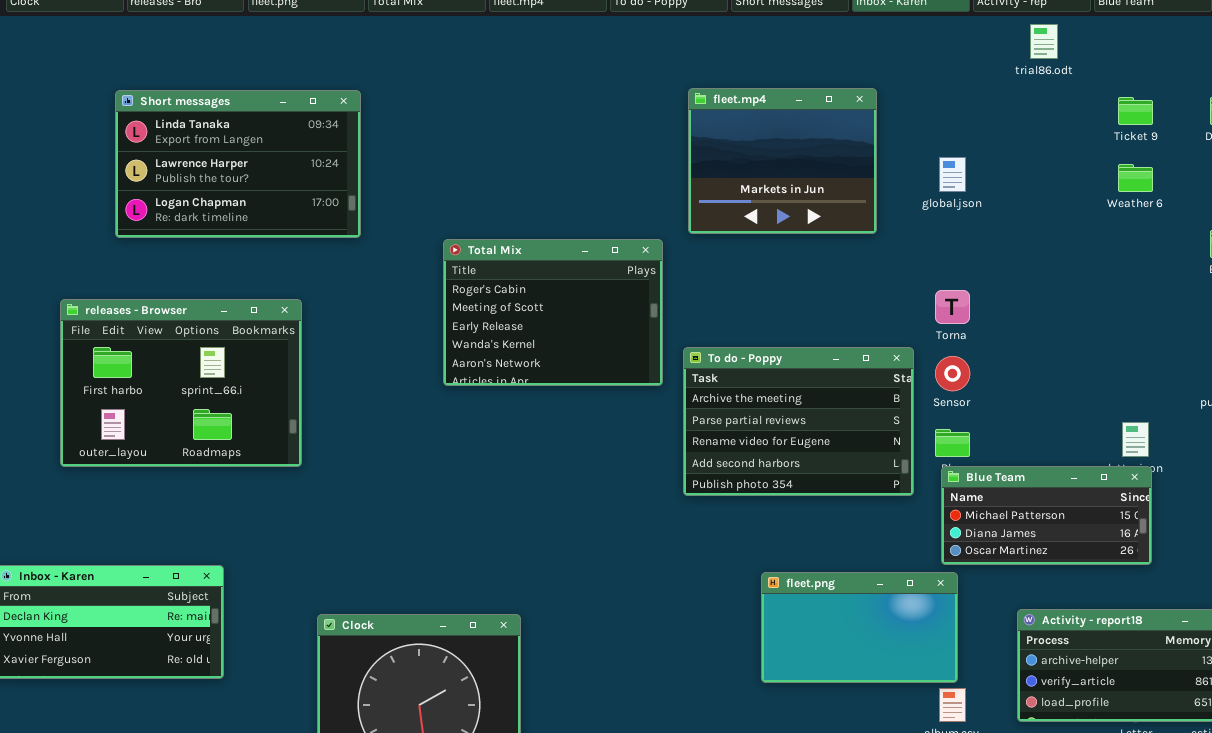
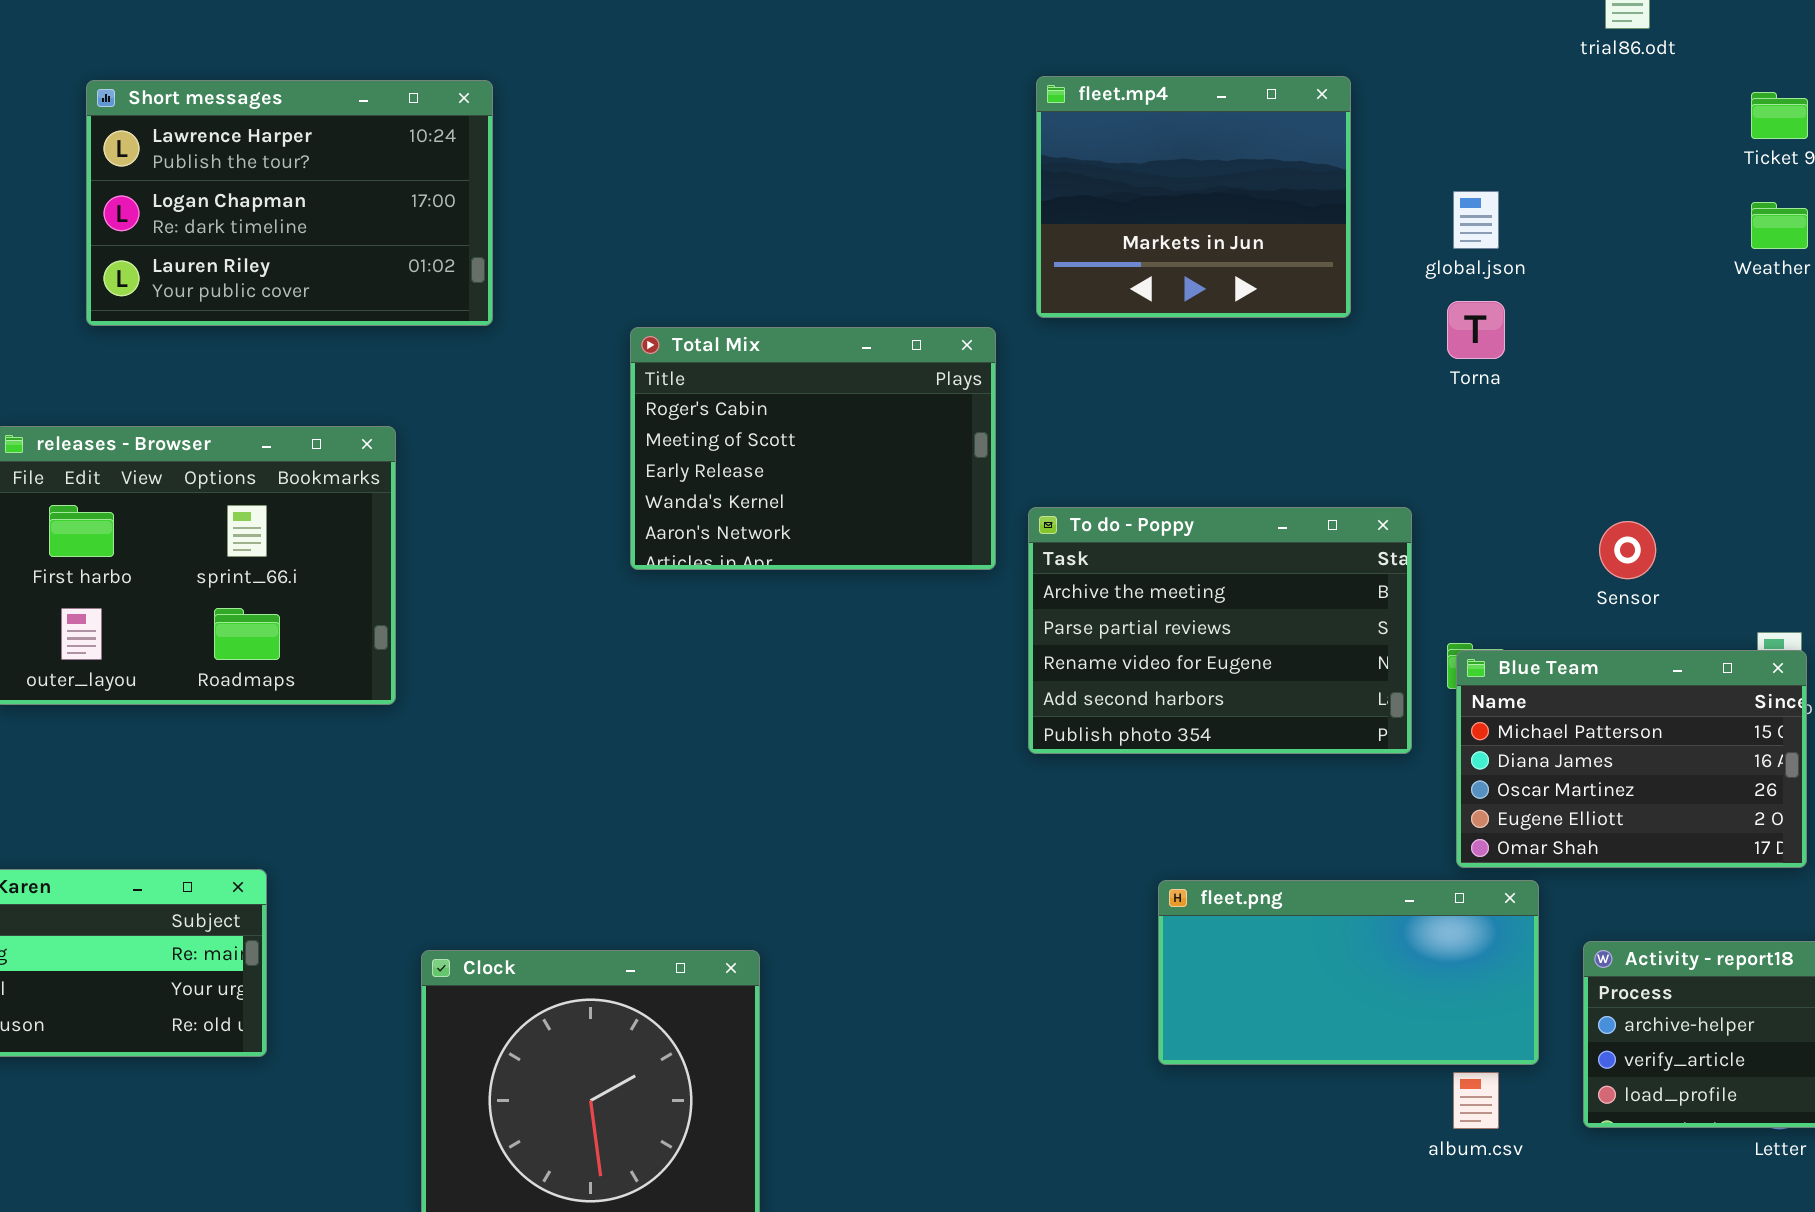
Short messages: [115,90,361,238] -> [86,80,493,326], scrolled down 1 row
Torna: [935,290,970,324] -> [1447,301,1505,359], moved
Sensor: [935,356,970,391] -> [1599,521,1656,579], moved
Blue Team: [941,466,1152,565] -> [1456,650,1807,868], resized
fleet.png: [761,572,958,683] -> [1158,880,1539,1065], resized

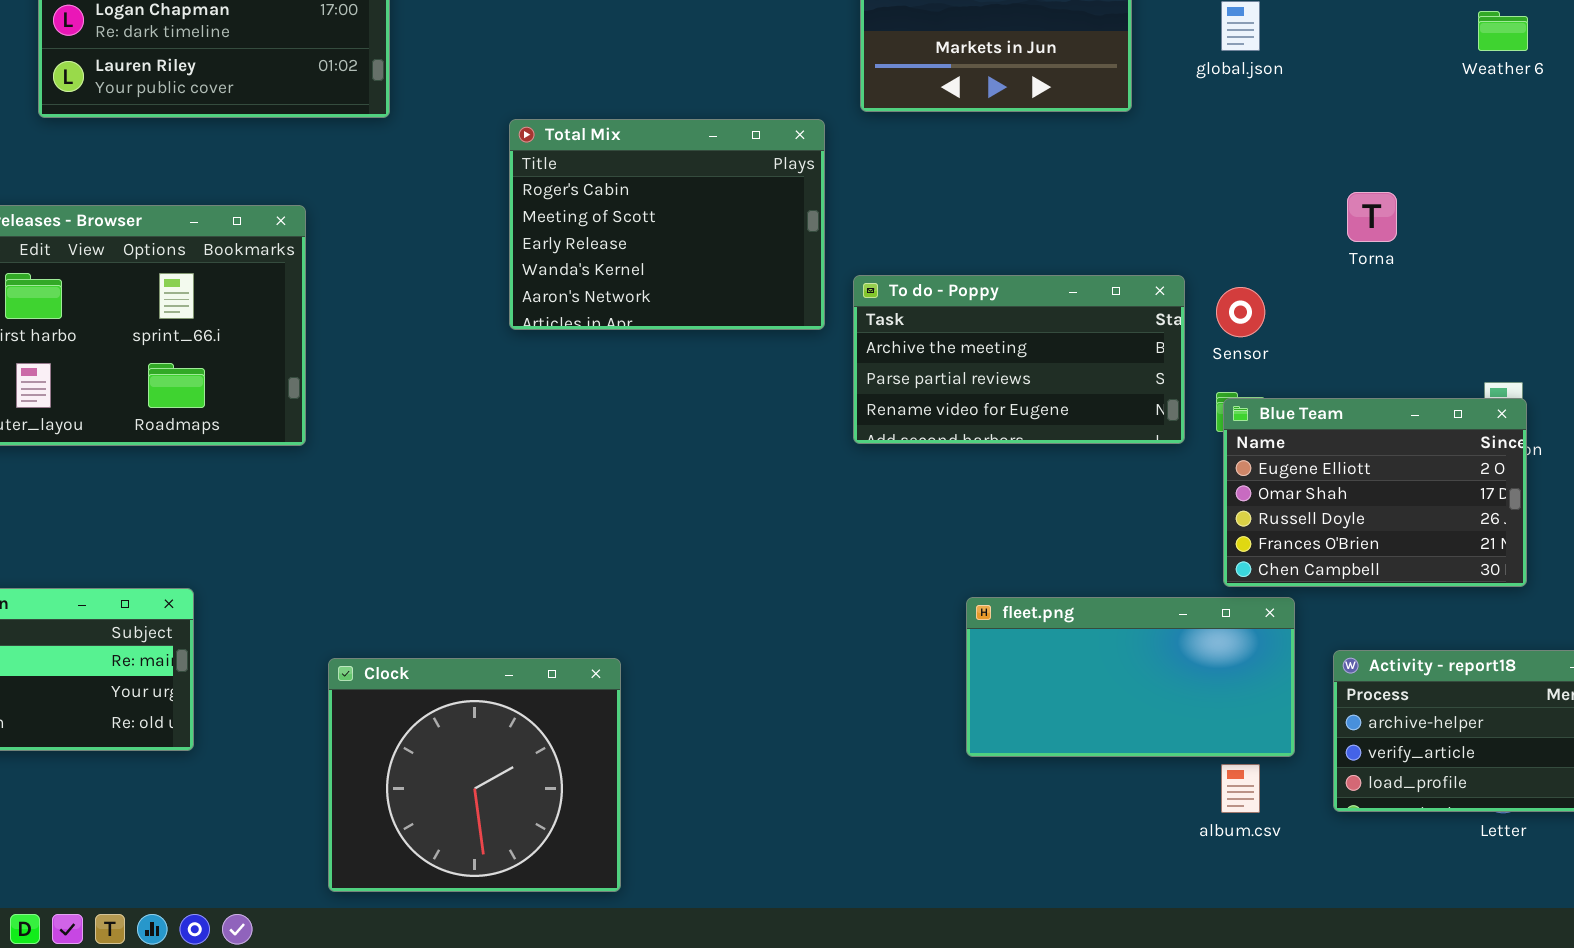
Torna: [1447,301,1505,359] -> [1347,192,1397,242], moved
To do - Poppy: [1028,507,1412,754] -> [853,275,1185,444], resized
Sensor: [1599,521,1656,579] -> [1216,287,1265,337], moved
Blue Team: [1456,650,1807,868] -> [1223,398,1527,587], scrolled down 3 rows

